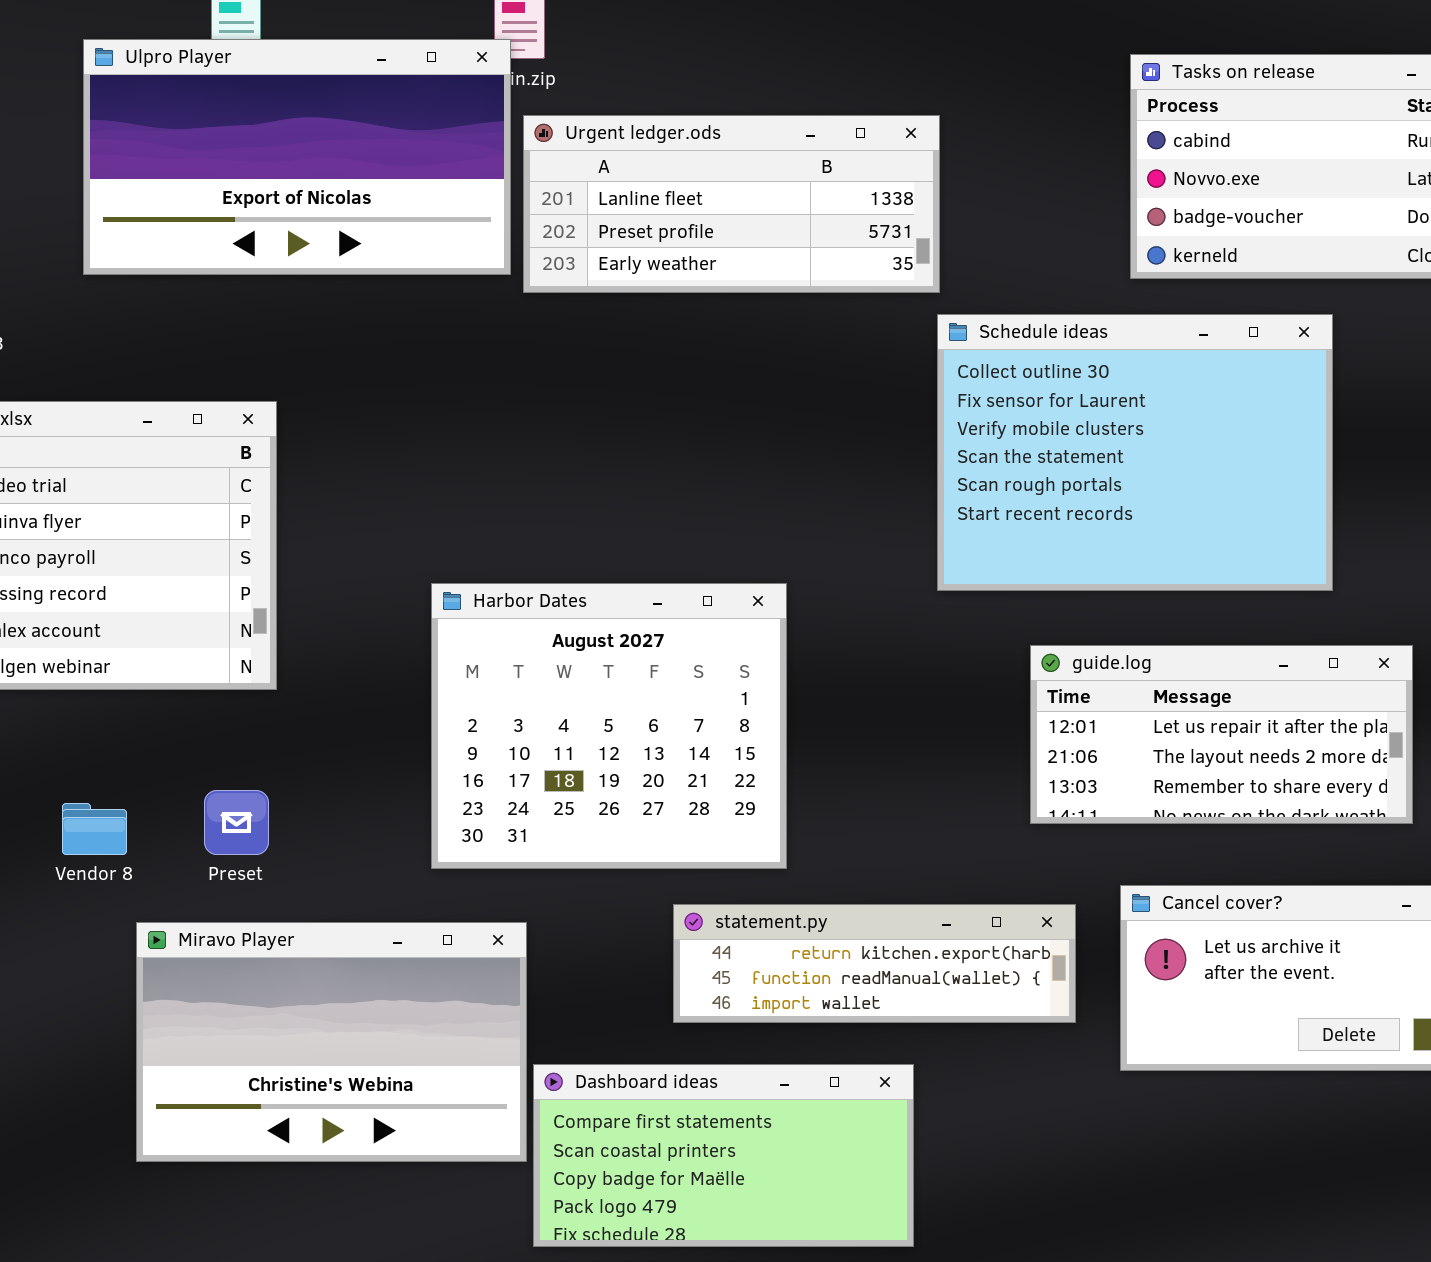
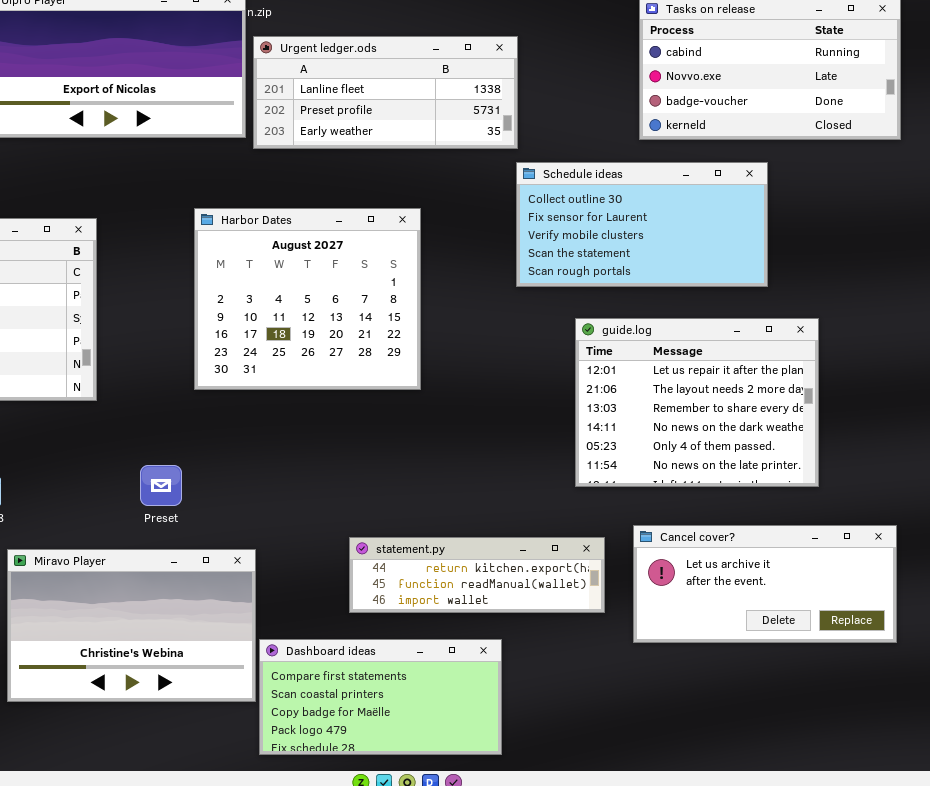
Schedule ideas: [937,314,1333,591] -> [516,162,768,287], resized
Harbor Dates: [431,583,787,869] -> [194,208,421,390], moved
guide.log: [1030,645,1413,824] -> [575,318,819,487], resized
Preset: [204,790,269,855] -> [140,465,182,506], moved

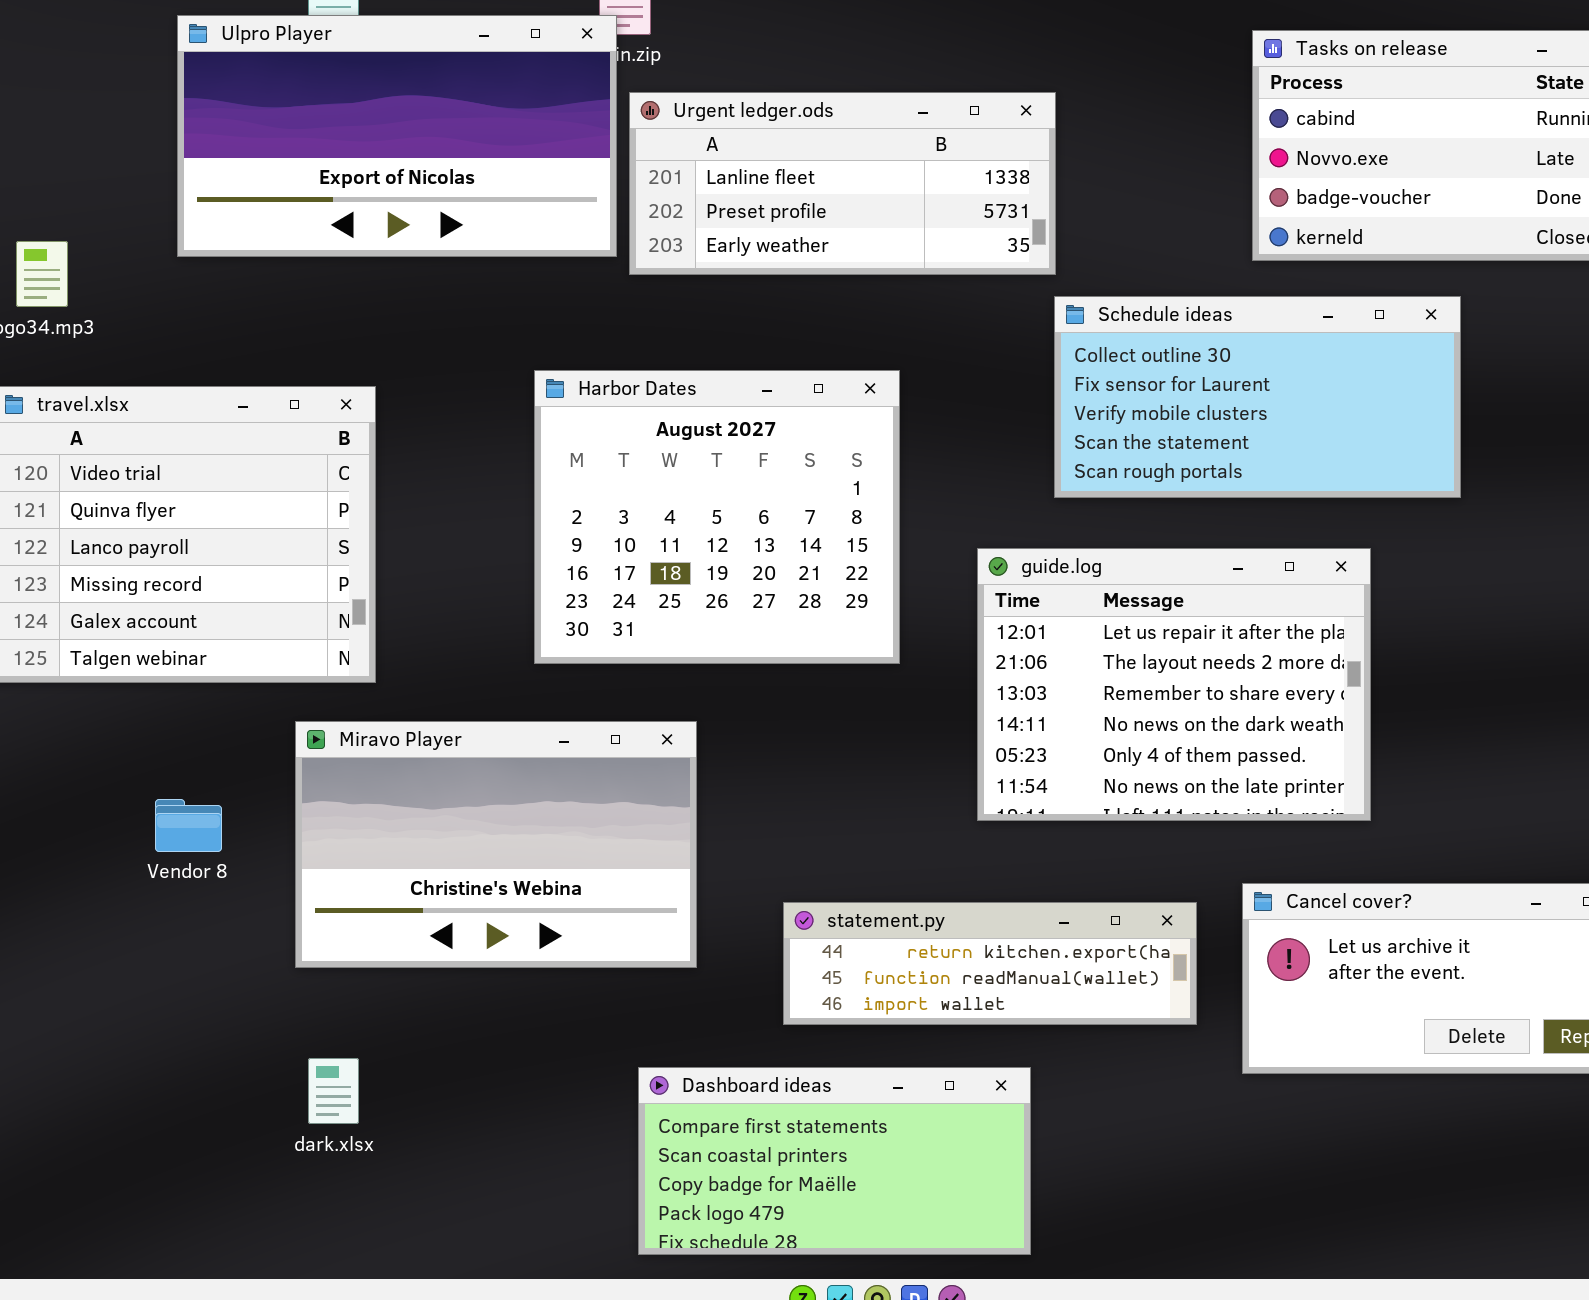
guide.log: [575,318,819,487] -> [977,548,1371,821], moved
Miravo Player: [7,549,256,702] -> [295,721,697,968], moved

